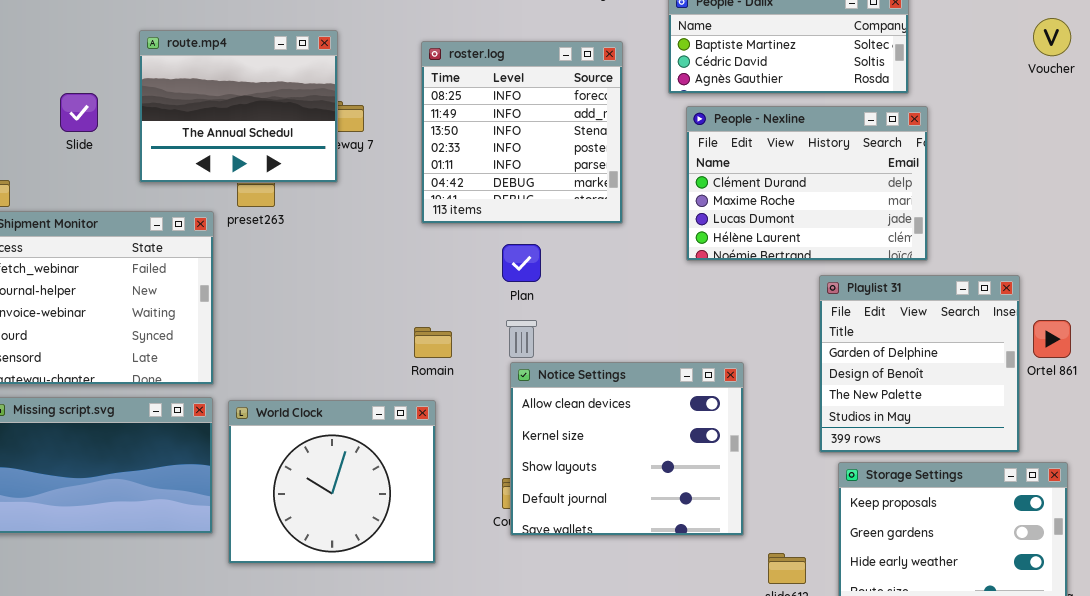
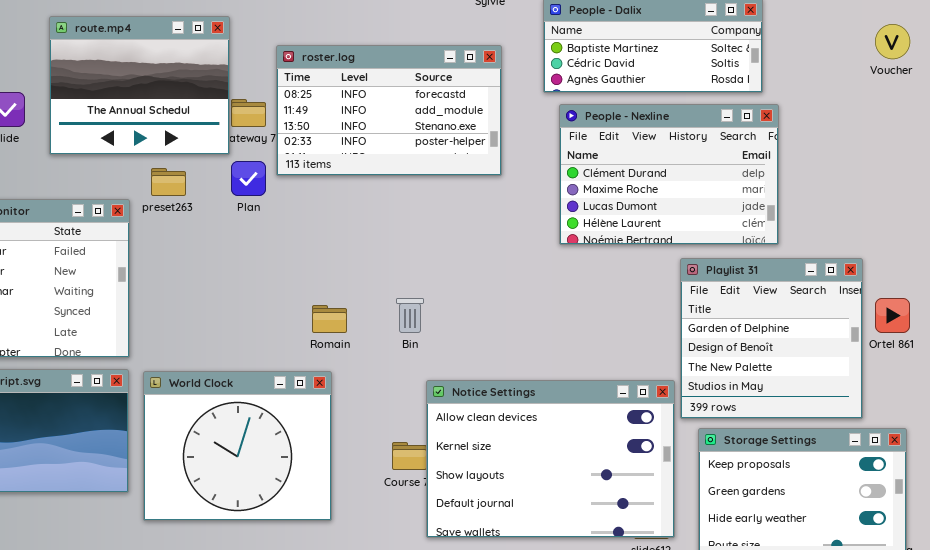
route.mp4: [139,30,338,183] -> [49,16,230,155], moved
roster.log: [421,41,623,224] -> [276,45,502,176], resized
Plan: [502,244,541,282] -> [231,161,266,196], moved
Notice Settings: [510,362,744,536] -> [426,380,675,538], moved, resized

